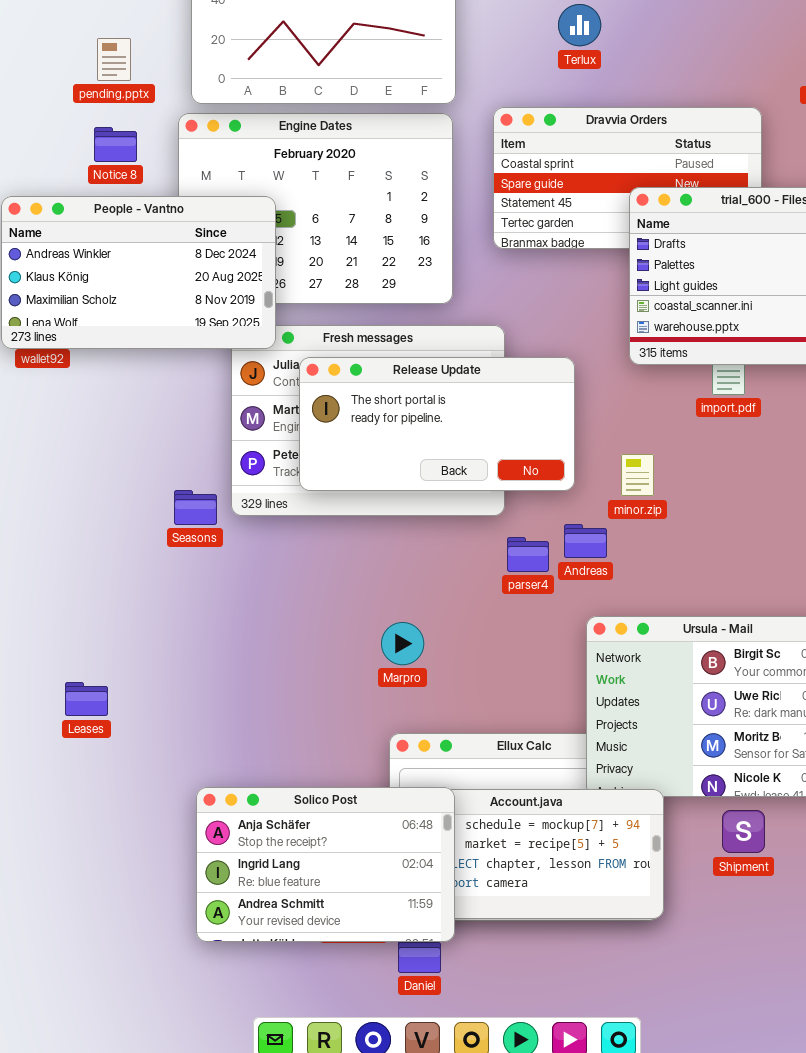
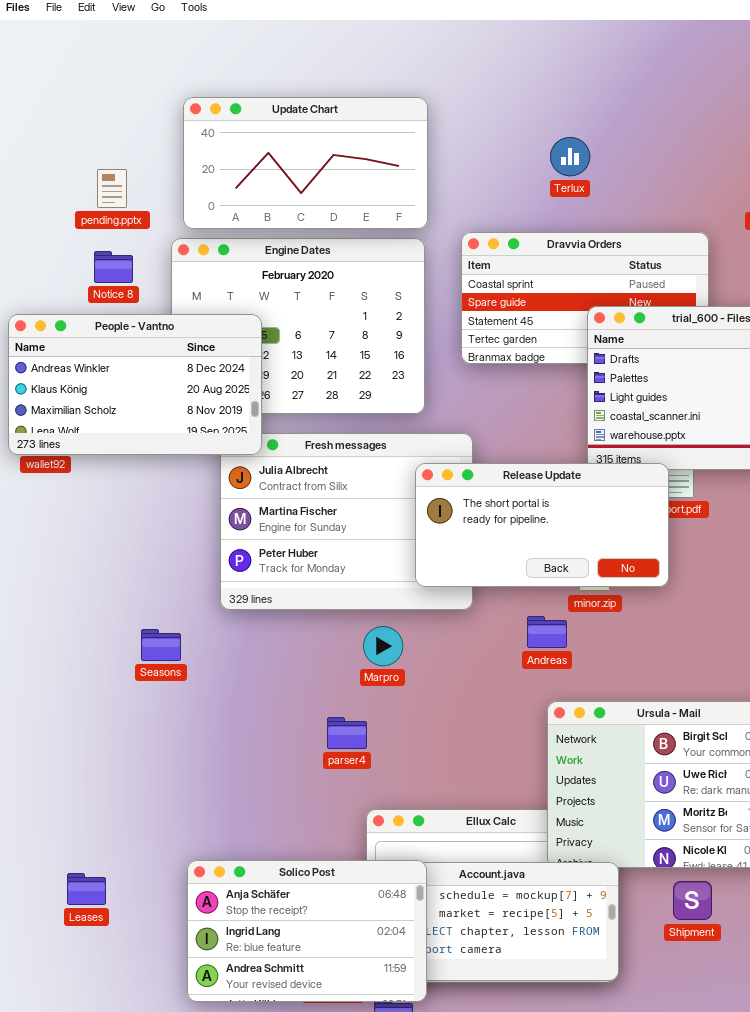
Terlux: [558,4,601,46] -> [550,137,590,176], moved
Release Update: [299,357,575,491] -> [415,463,669,587], moved
Seasons: [174,490,217,525] -> [141,629,181,661], moved
parser4: [507,537,549,572] -> [327,717,367,749], moved
Marpro: [381,622,424,665] -> [363,626,403,666], moved
Leases: [65,682,108,716] -> [67,873,106,905], moved

